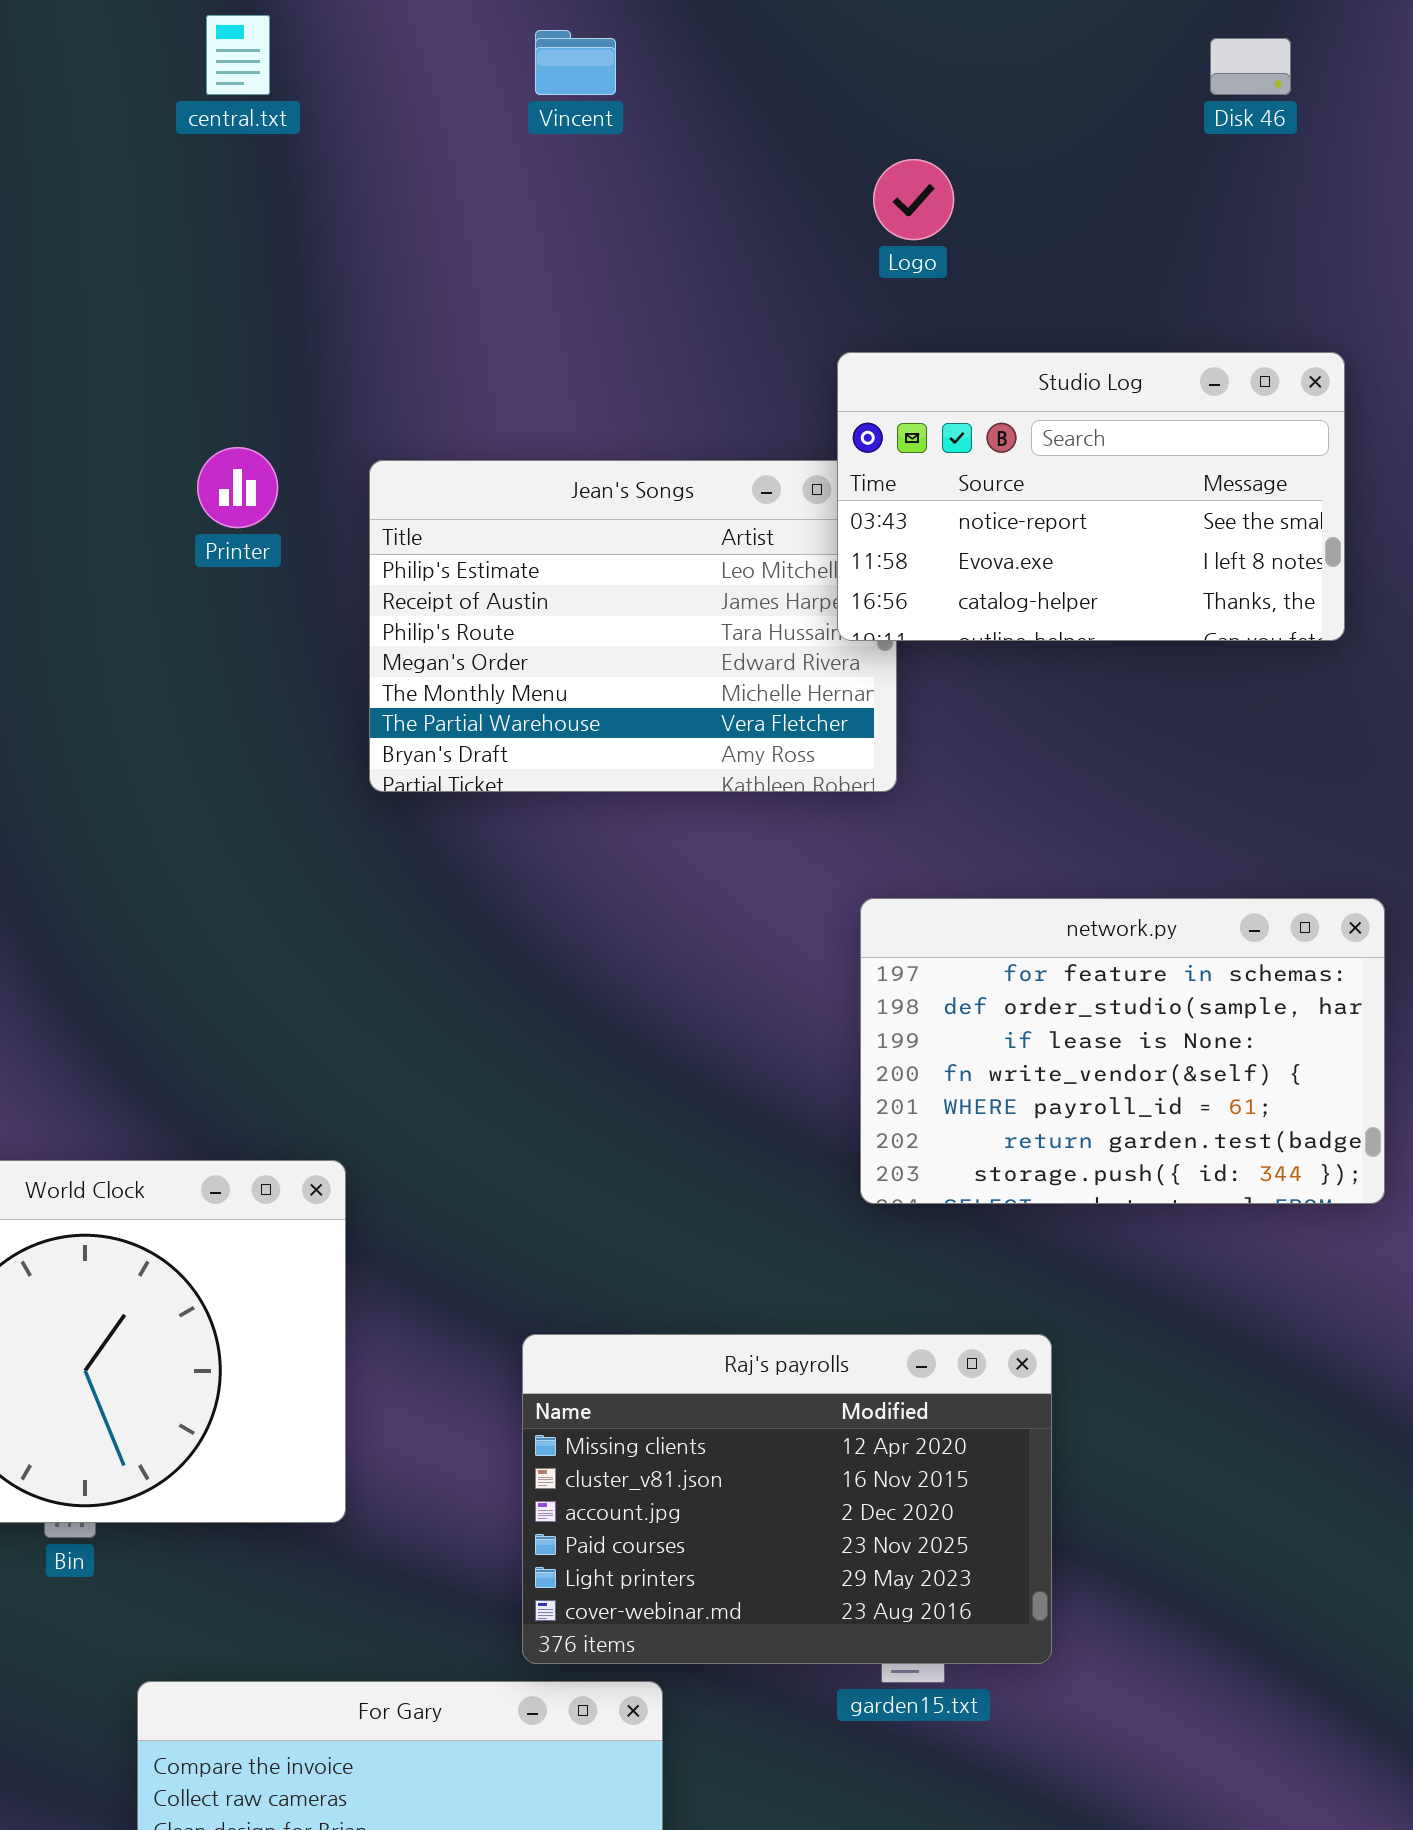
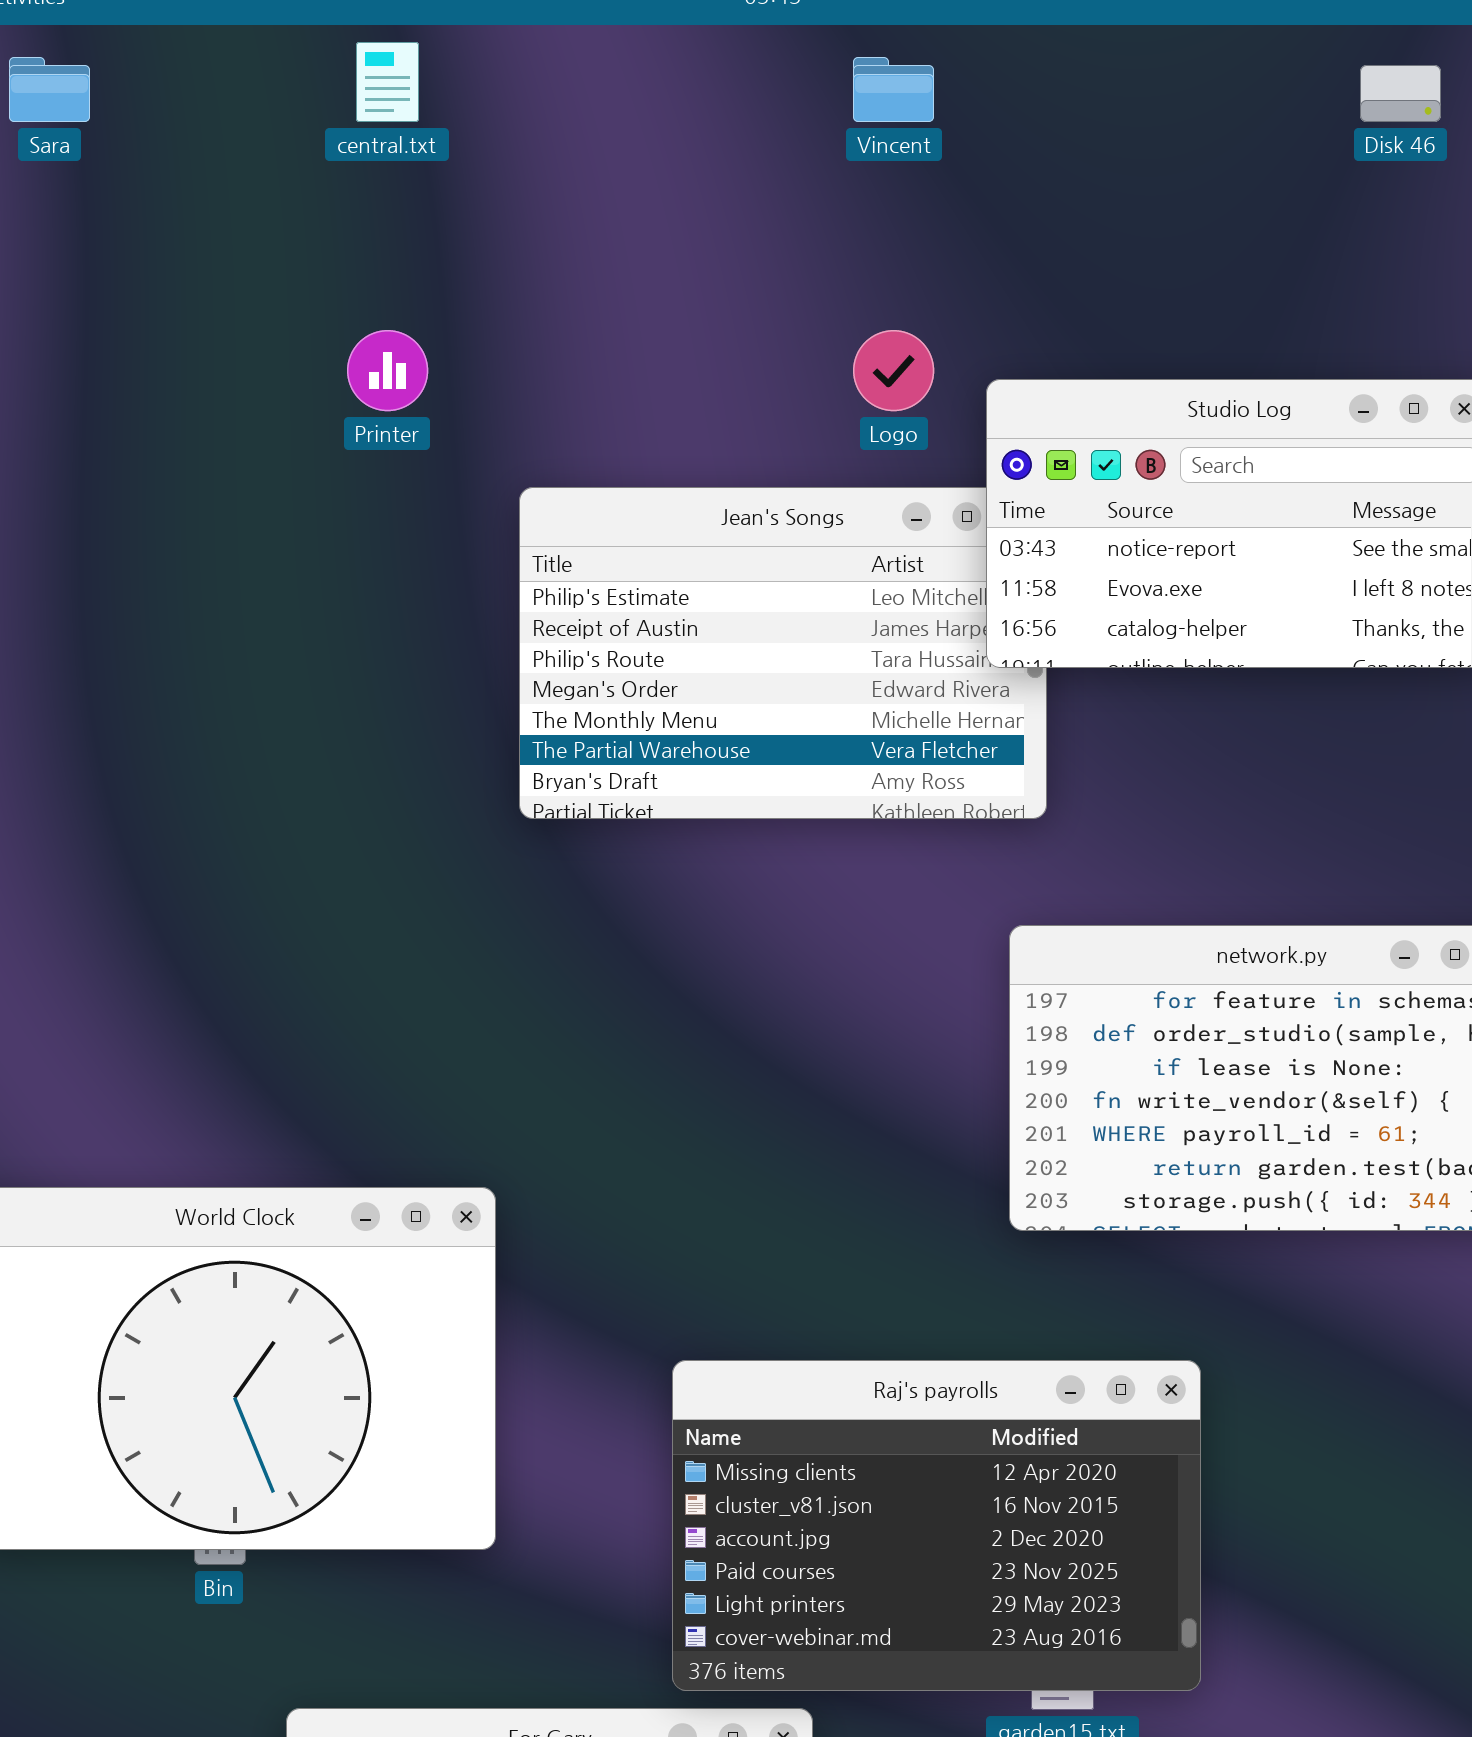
Vincent: [535,30,616,95] -> [853,57,934,122], moved
Logo: [873,159,954,240] -> [853,330,934,411], moved
Printer: [197,447,278,528] -> [347,330,428,411], moved

